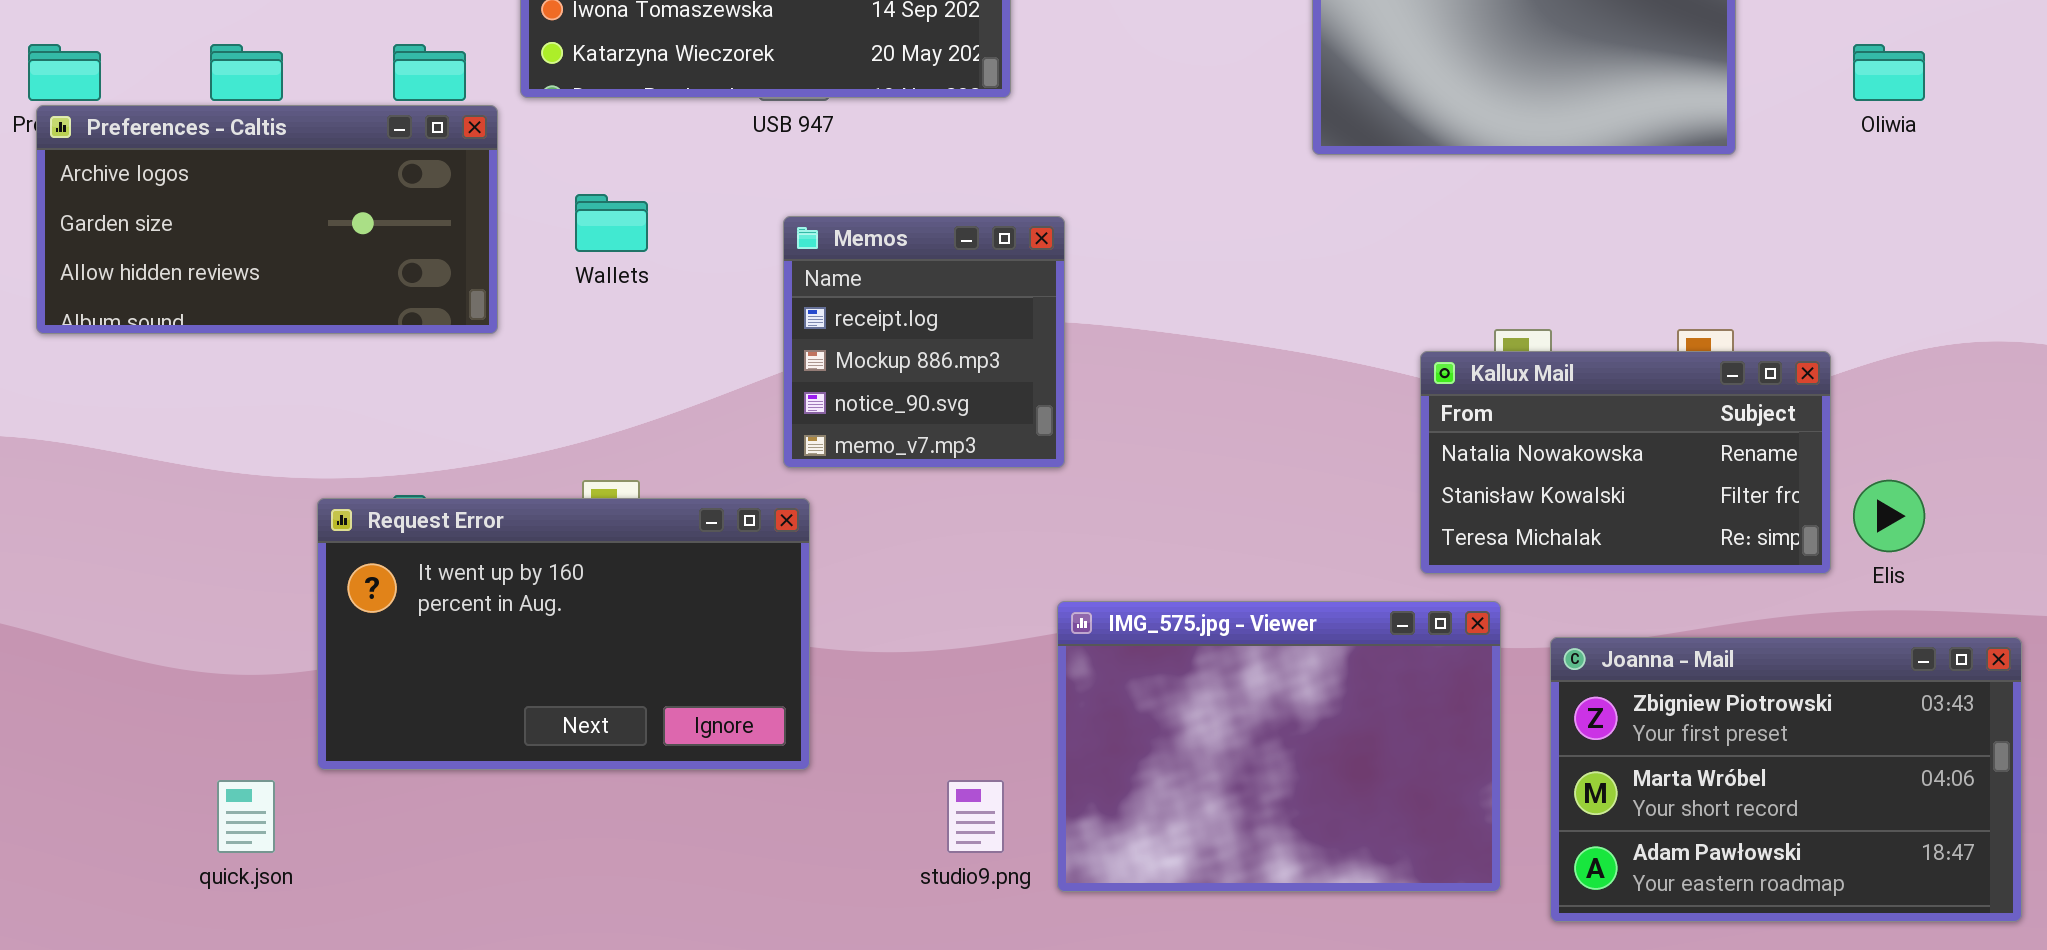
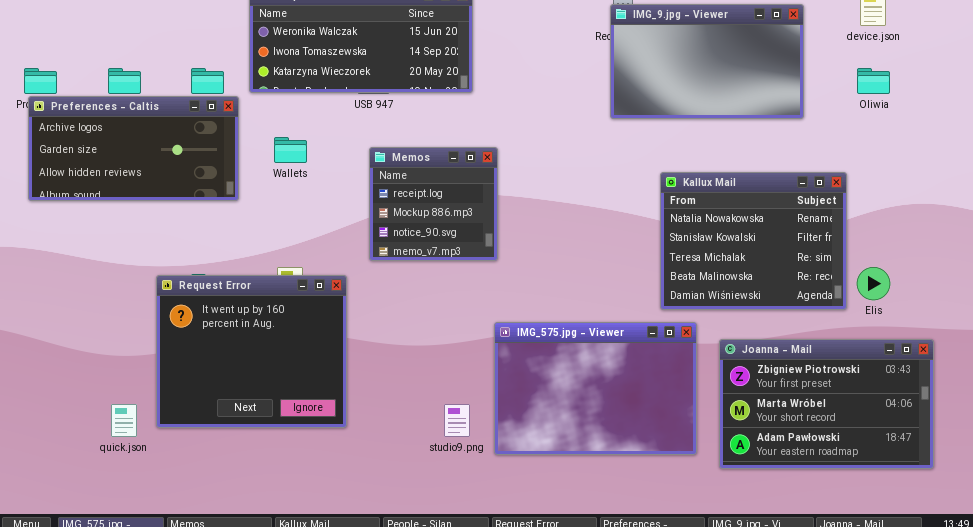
Kallux Mail: [1420,351,1831,574] -> [660,172,847,310], resized
Request Error: [317,498,810,770] -> [156,275,347,428], resized

